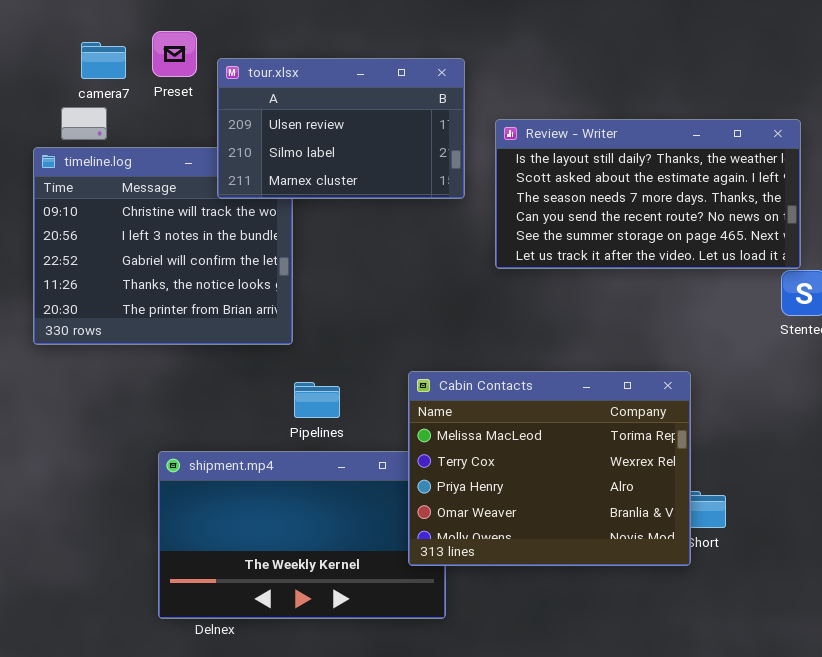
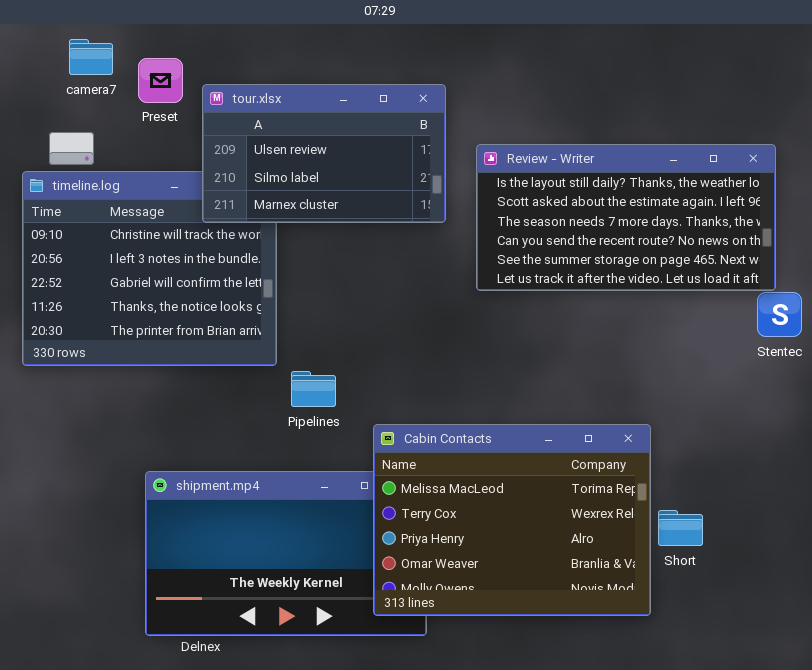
camera7: [81,42,126,79] -> [69,39,113,75], moved
Cabin Contacts: [408,371,691,566] -> [373,424,651,616], moved
Pipelines: [294,382,340,418] -> [291,371,336,407], moved

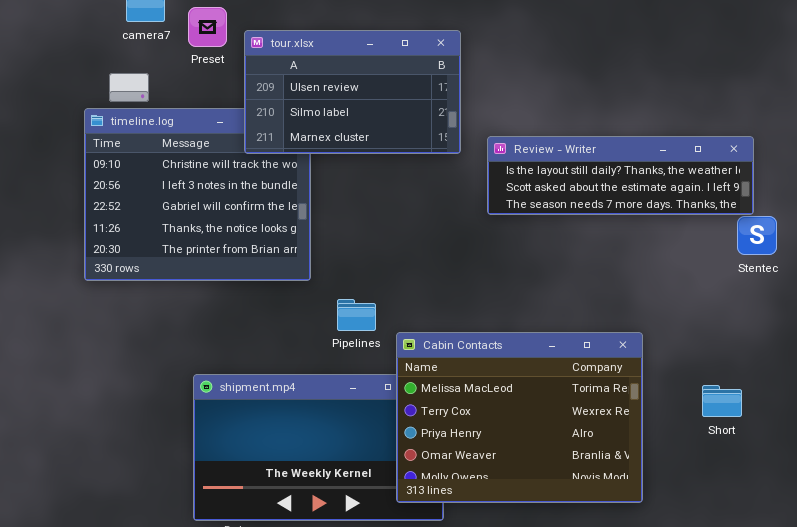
Review - Writer: [476,144,776,291] -> [487,136,754,215], resized
Pipelines: [291,371,336,407] -> [337,299,376,331], moved
Short: [658,510,703,546] -> [702,385,742,417], moved

